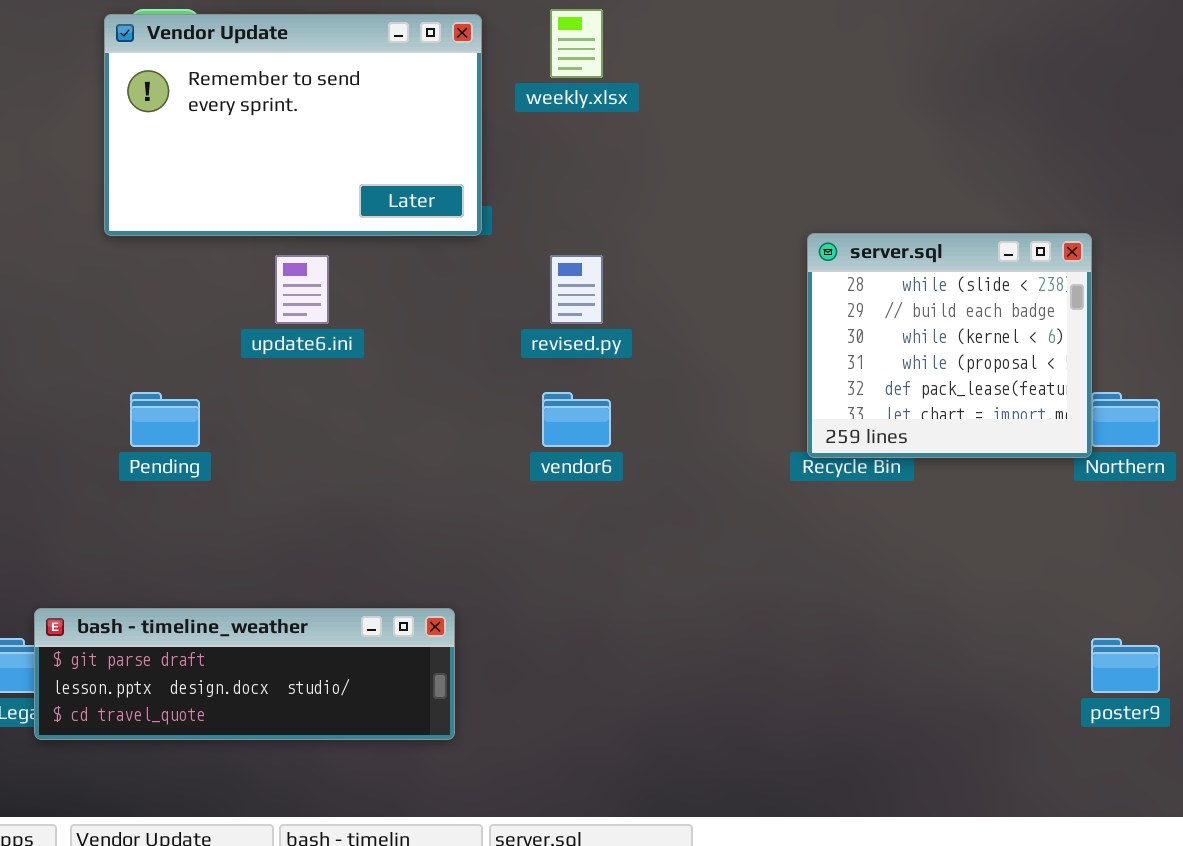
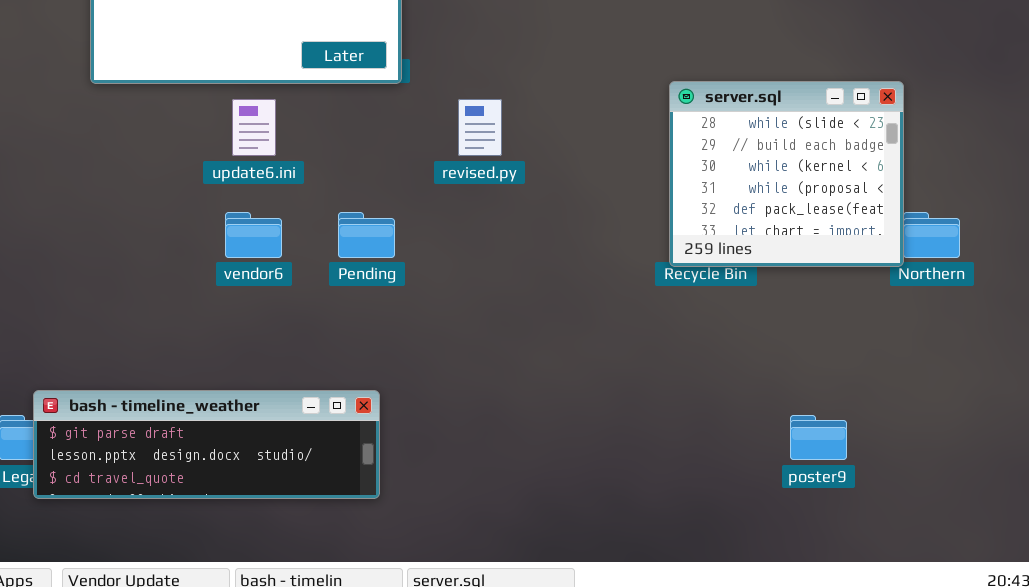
Pending: [130,392,200,447] -> [338,212,395,258], moved
vendor6: [542,392,611,447] -> [225,212,282,258], moved
poster9: [1091,638,1160,693] -> [790,415,847,460], moved

